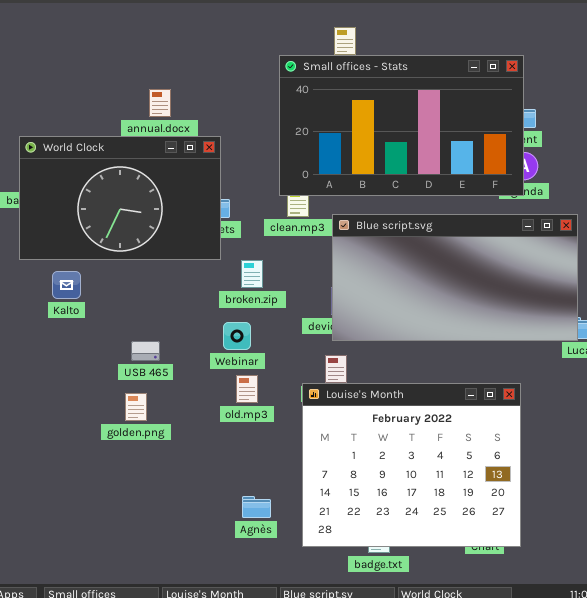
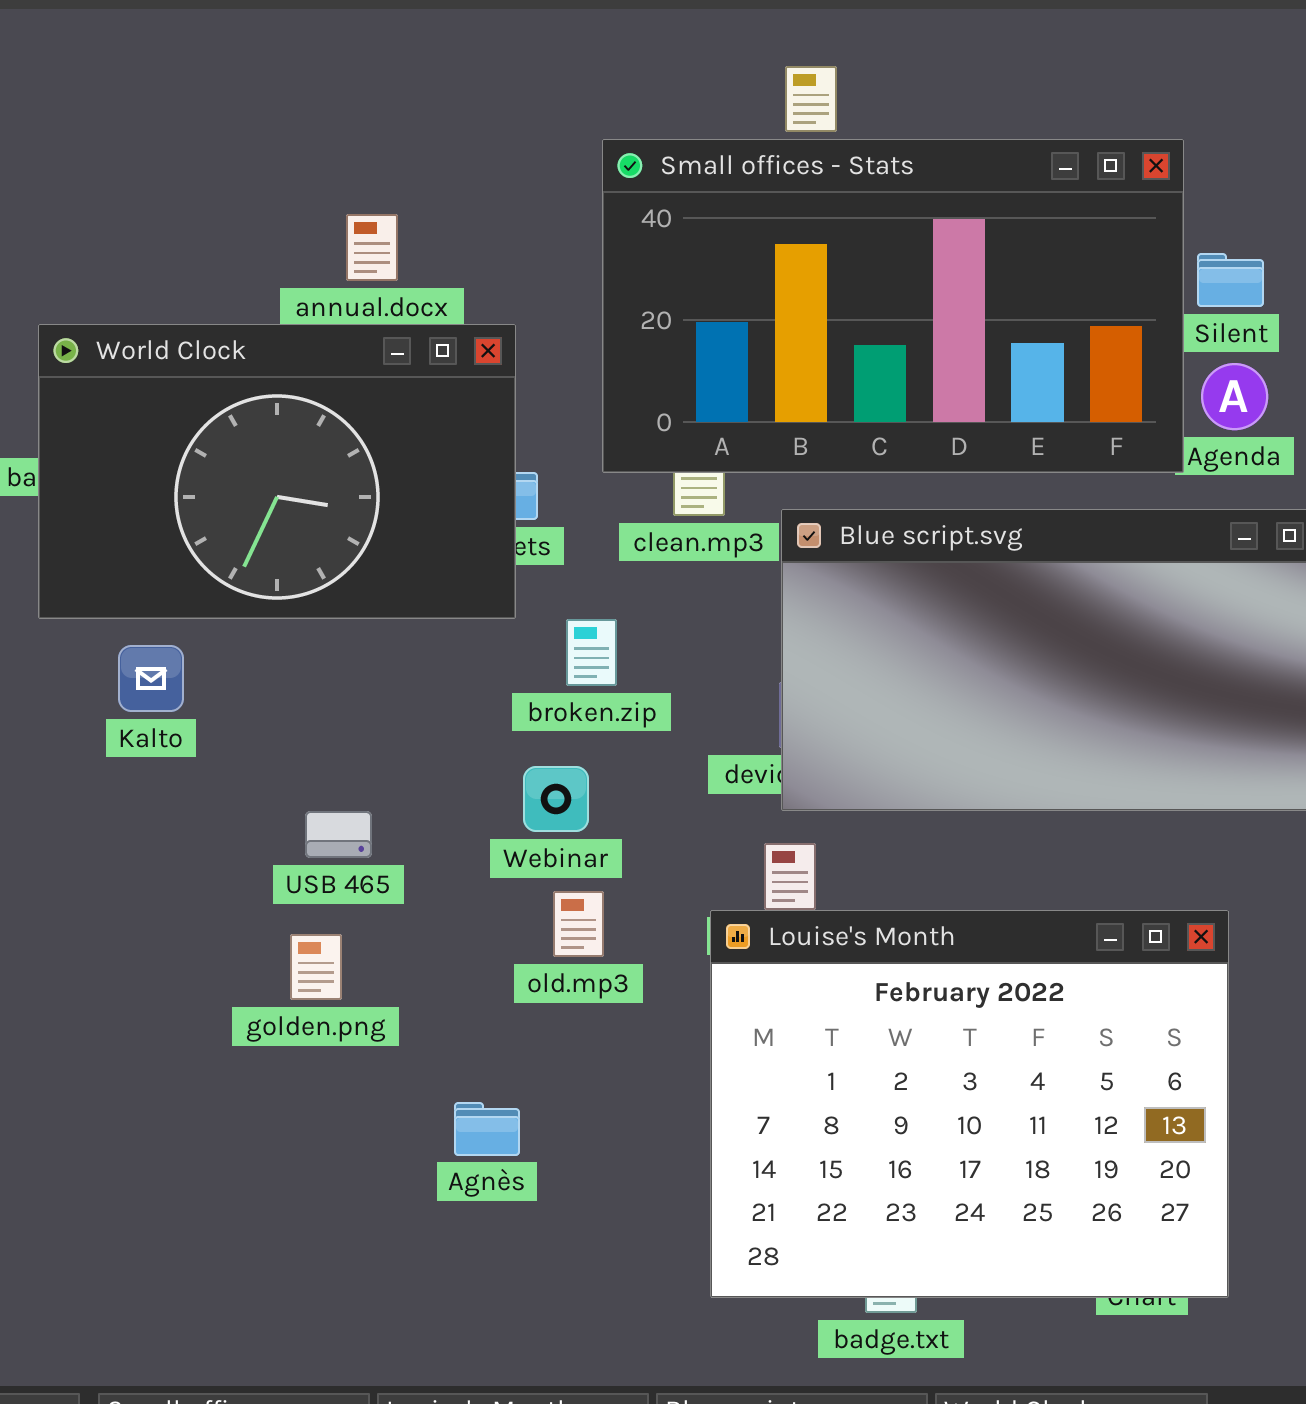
Small offices - Stats: [279,55,524,196] -> [602,139,1184,473], moved
Agnès: [242,496,271,518] -> [454,1102,520,1156], moved

